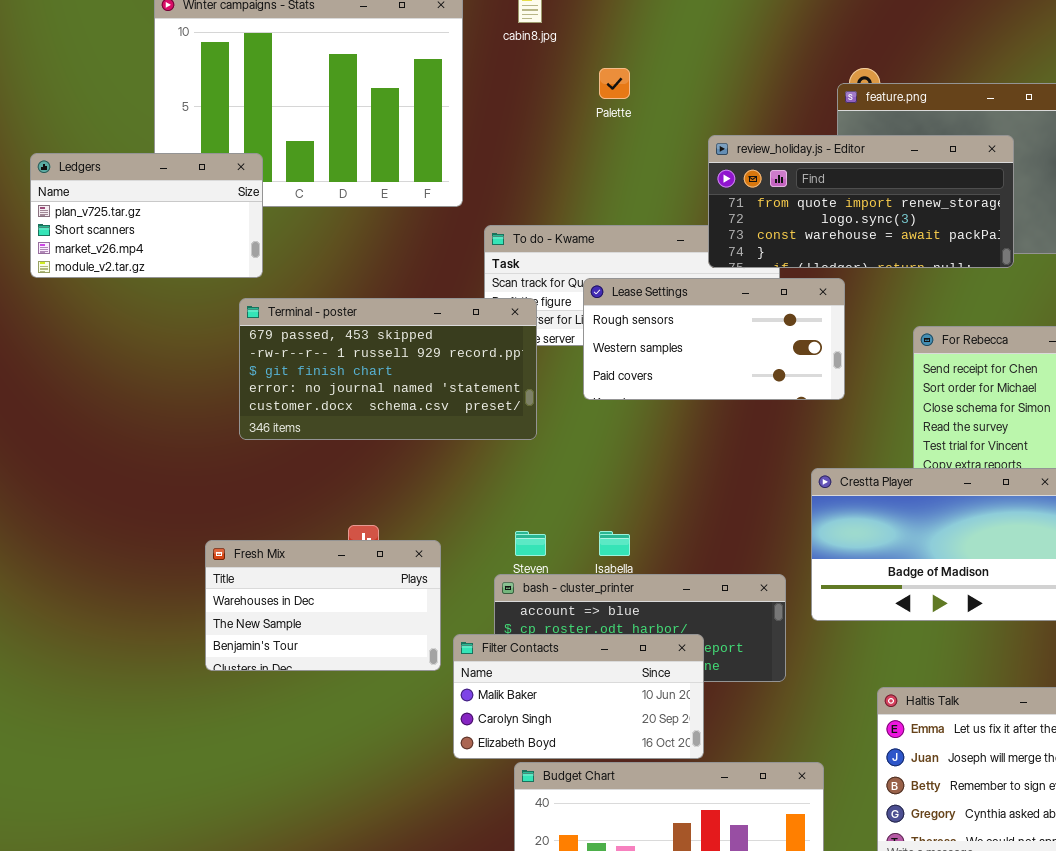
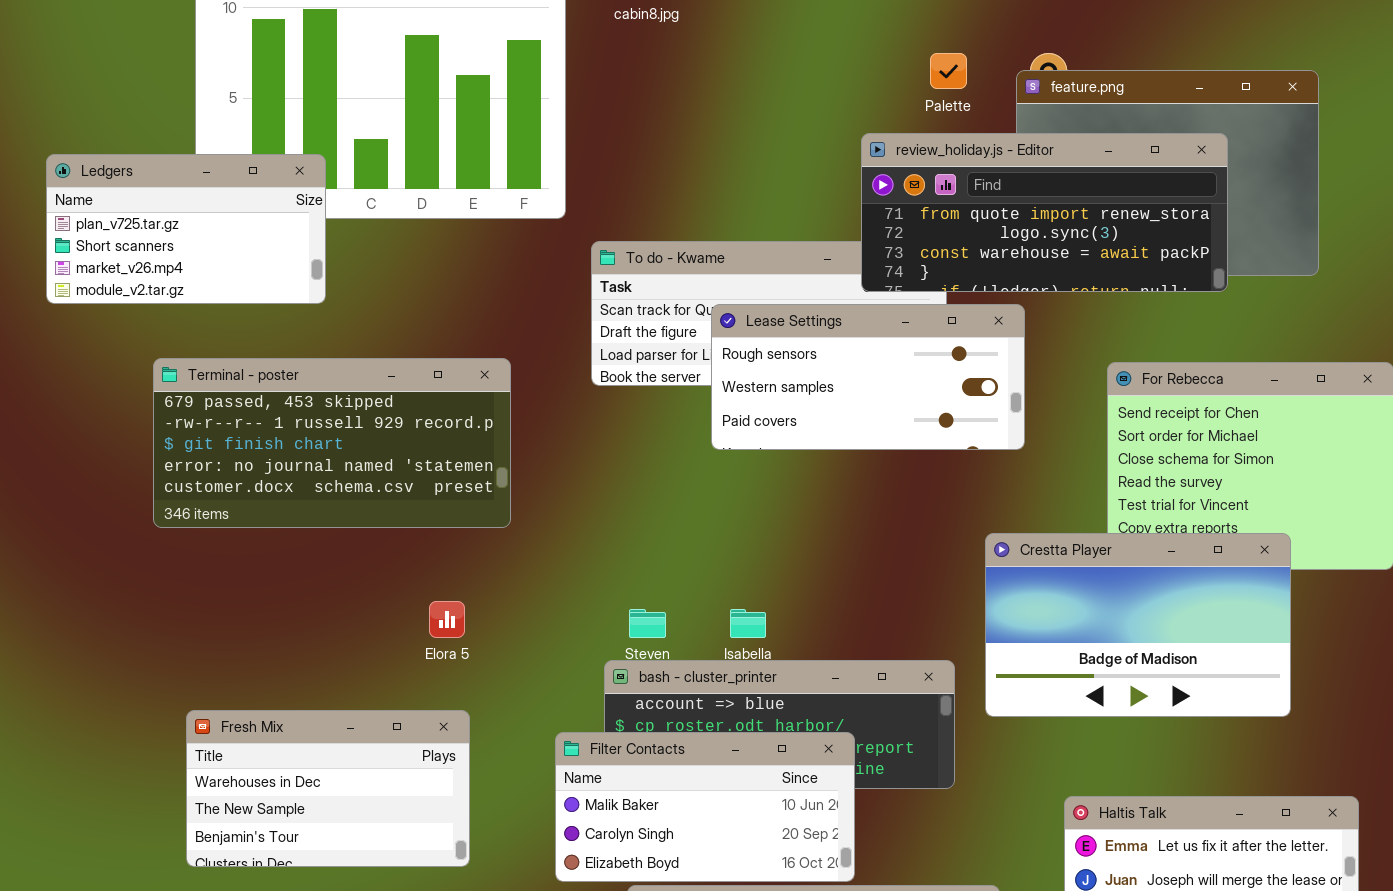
Palette: [599,68,630,99] -> [930,53,967,89], moved
Terminal - poster: [239,298,537,440] -> [153,358,511,528], moved
Fresh Mix: [205,540,441,671] -> [186,710,470,867], moved

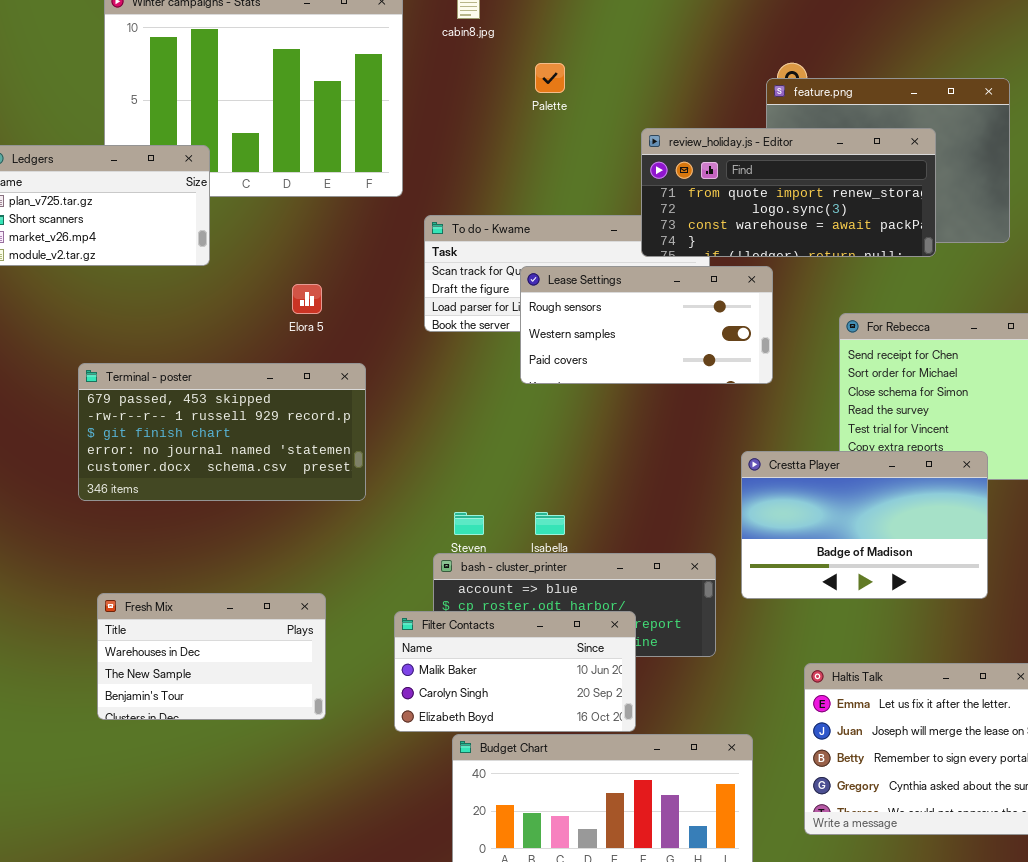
Palette: [930,53,967,89] -> [535,63,565,93], moved
Terminal - poster: [153,358,511,528] -> [78,363,366,501], moved
Elora 5: [429,601,465,638] -> [292,284,322,314], moved

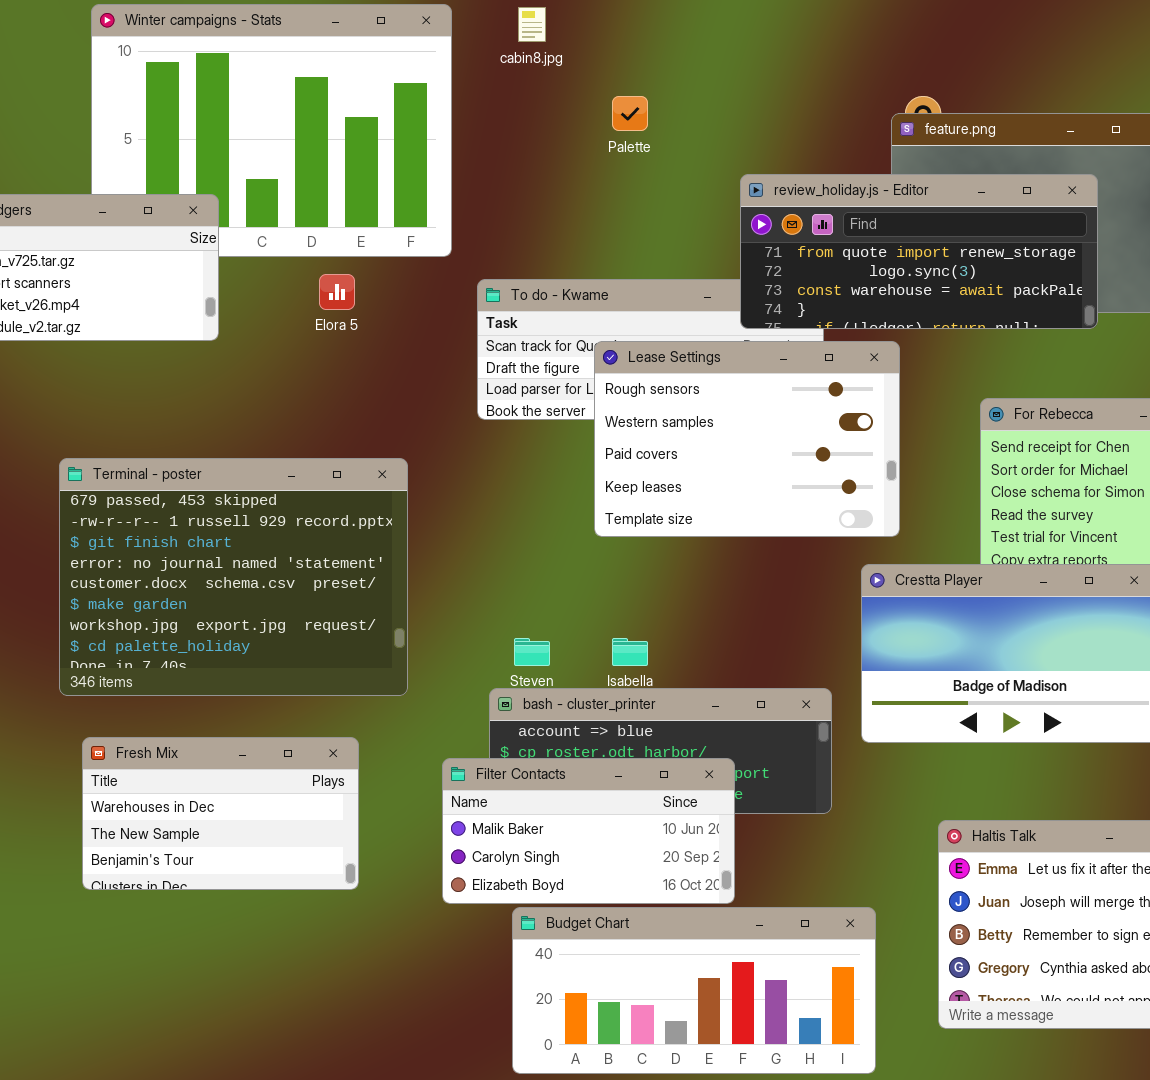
Lease Settings: [520,266,773,384] -> [594,341,900,537], resized
Elora 5: [292,284,322,314] -> [319,274,355,310], moved
Terminal - poster: [78,363,366,501] -> [59,458,408,696], resized

